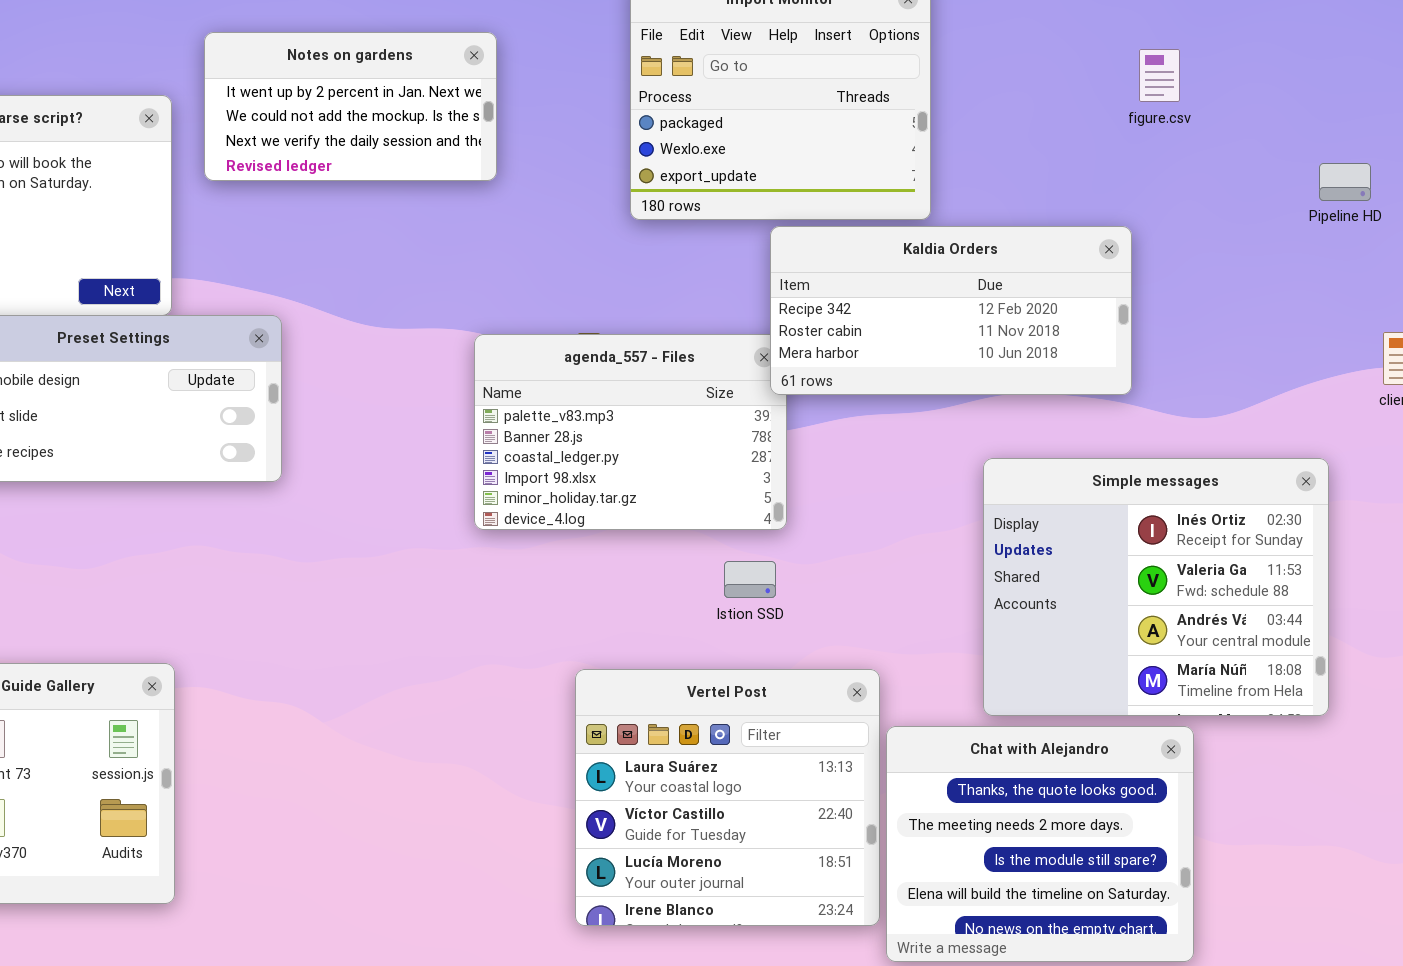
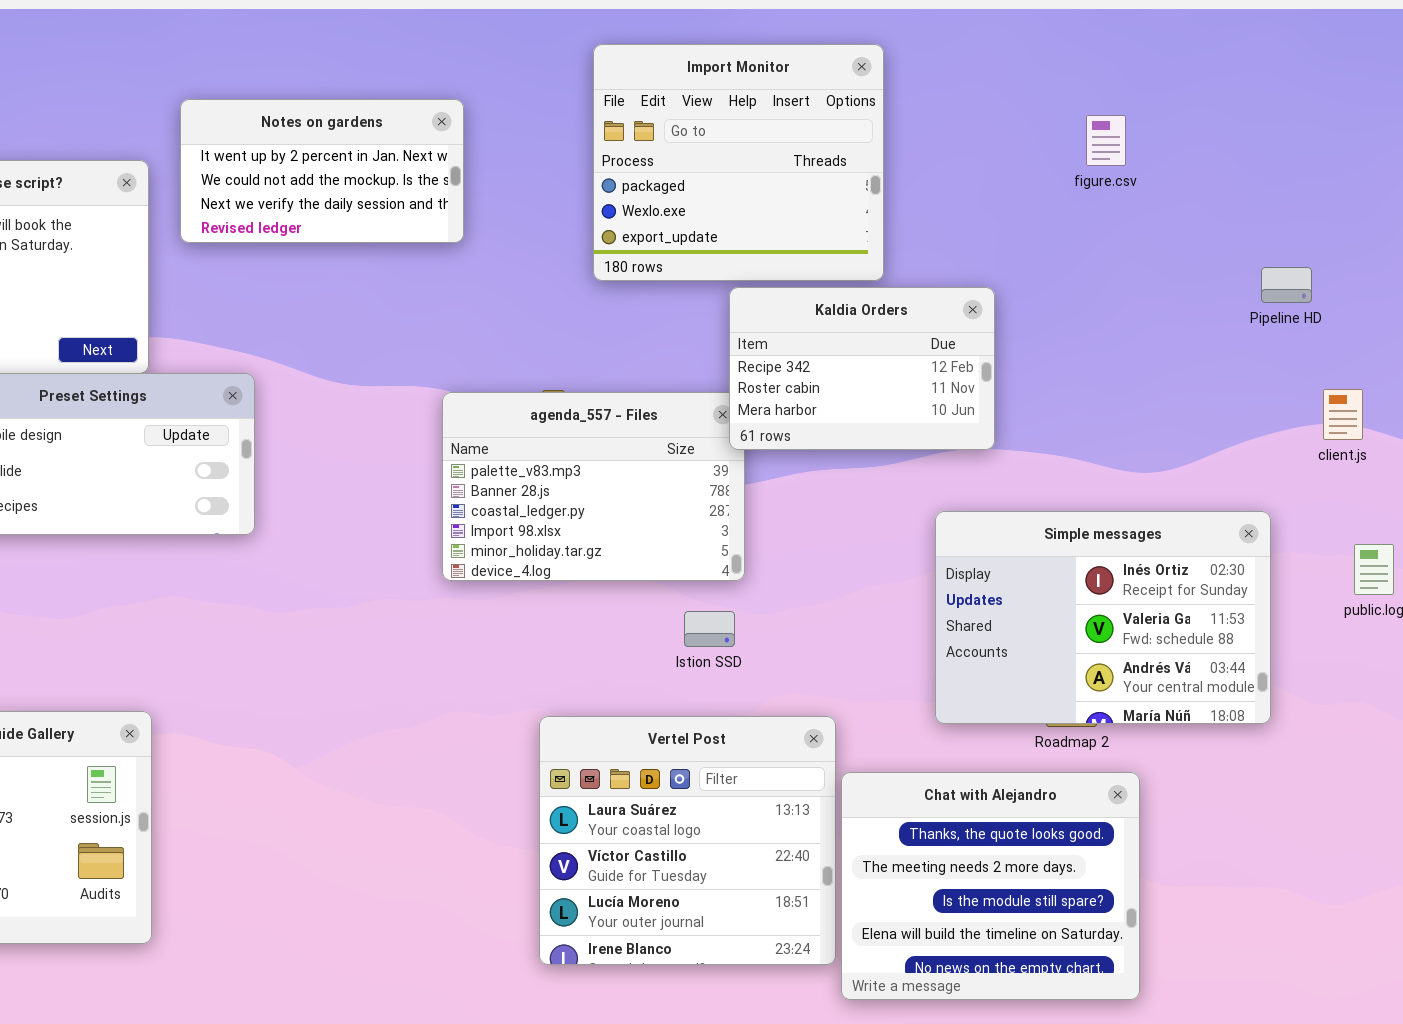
Pipeline HD: [1319,163,1371,201] -> [1261,267,1312,303], moved
Kaldia Orders: [770,226,1132,395] -> [729,287,995,450], resized
Simple messages: [983,458,1329,716] -> [935,511,1271,724], resized

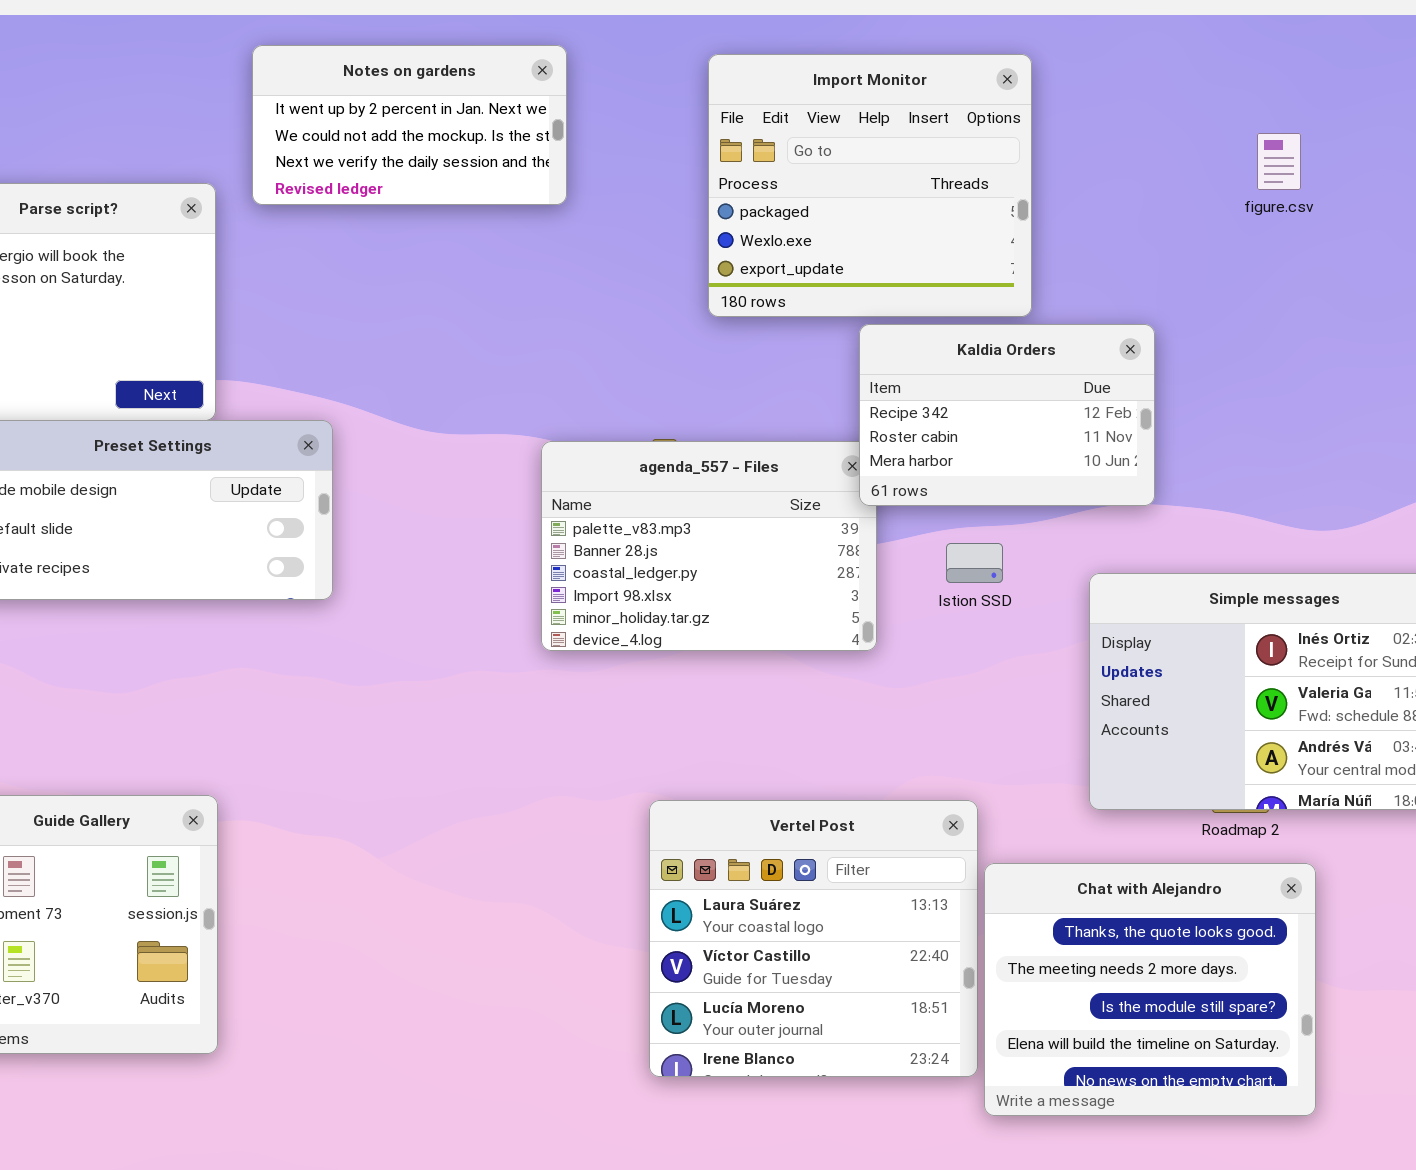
Notes on gardens: [180,99,464,243] -> [252,45,567,205], moved
Istion SSD: [684,611,735,647] -> [946,543,1003,583], moved

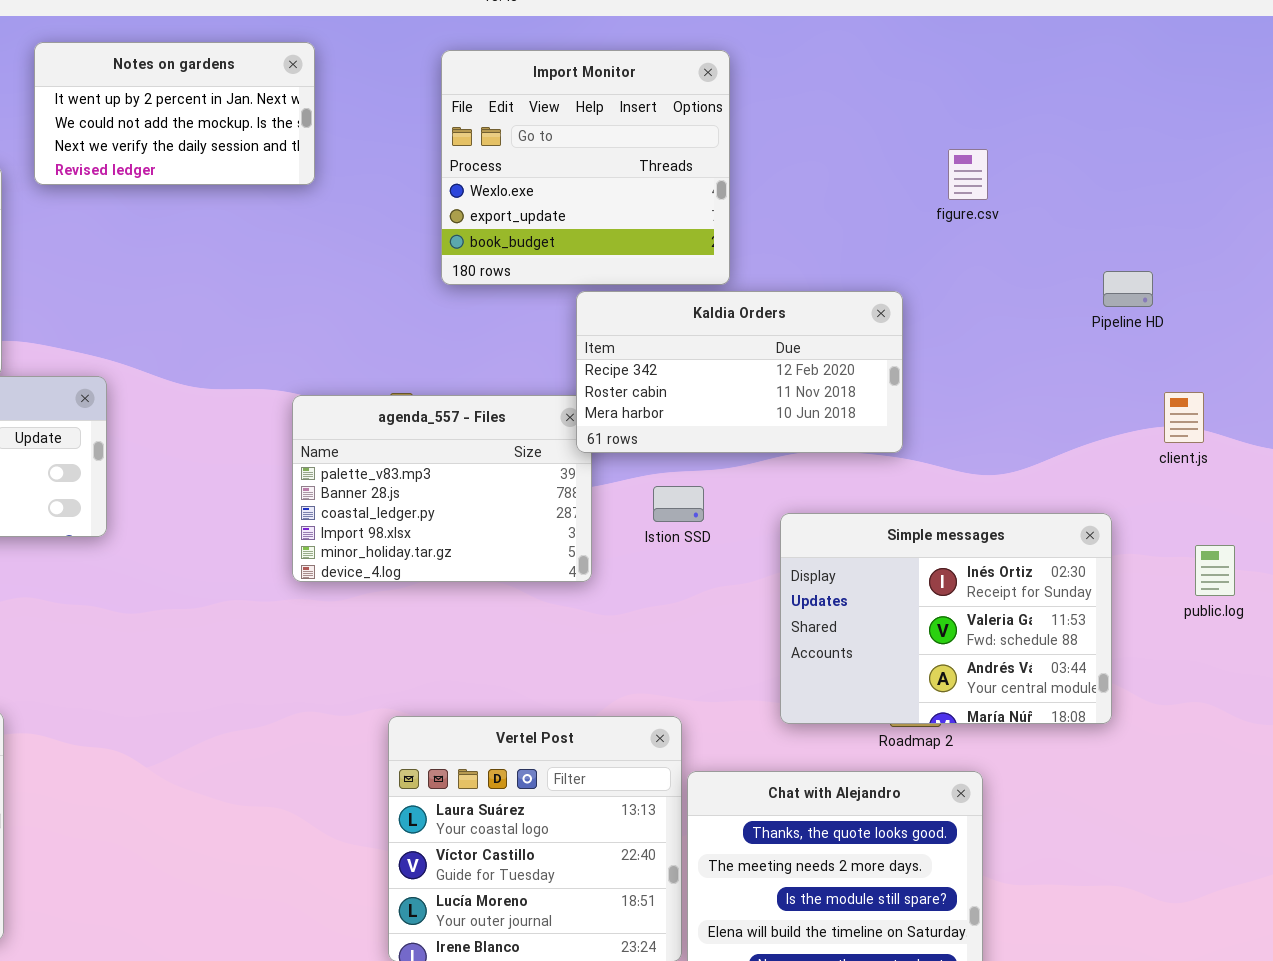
Import Monitor: [708,54,1032,317] -> [441,50,730,285], scrolled down 1 row
figure.csv: [1257,133,1301,190] -> [948,149,988,200], moved
Kaldia Orders: [859,324,1155,506] -> [576,291,903,453], resized

